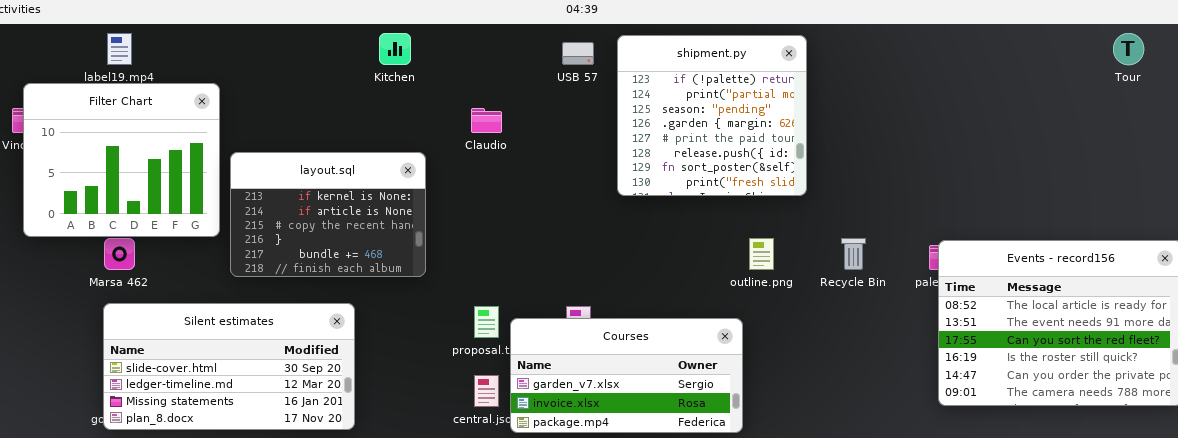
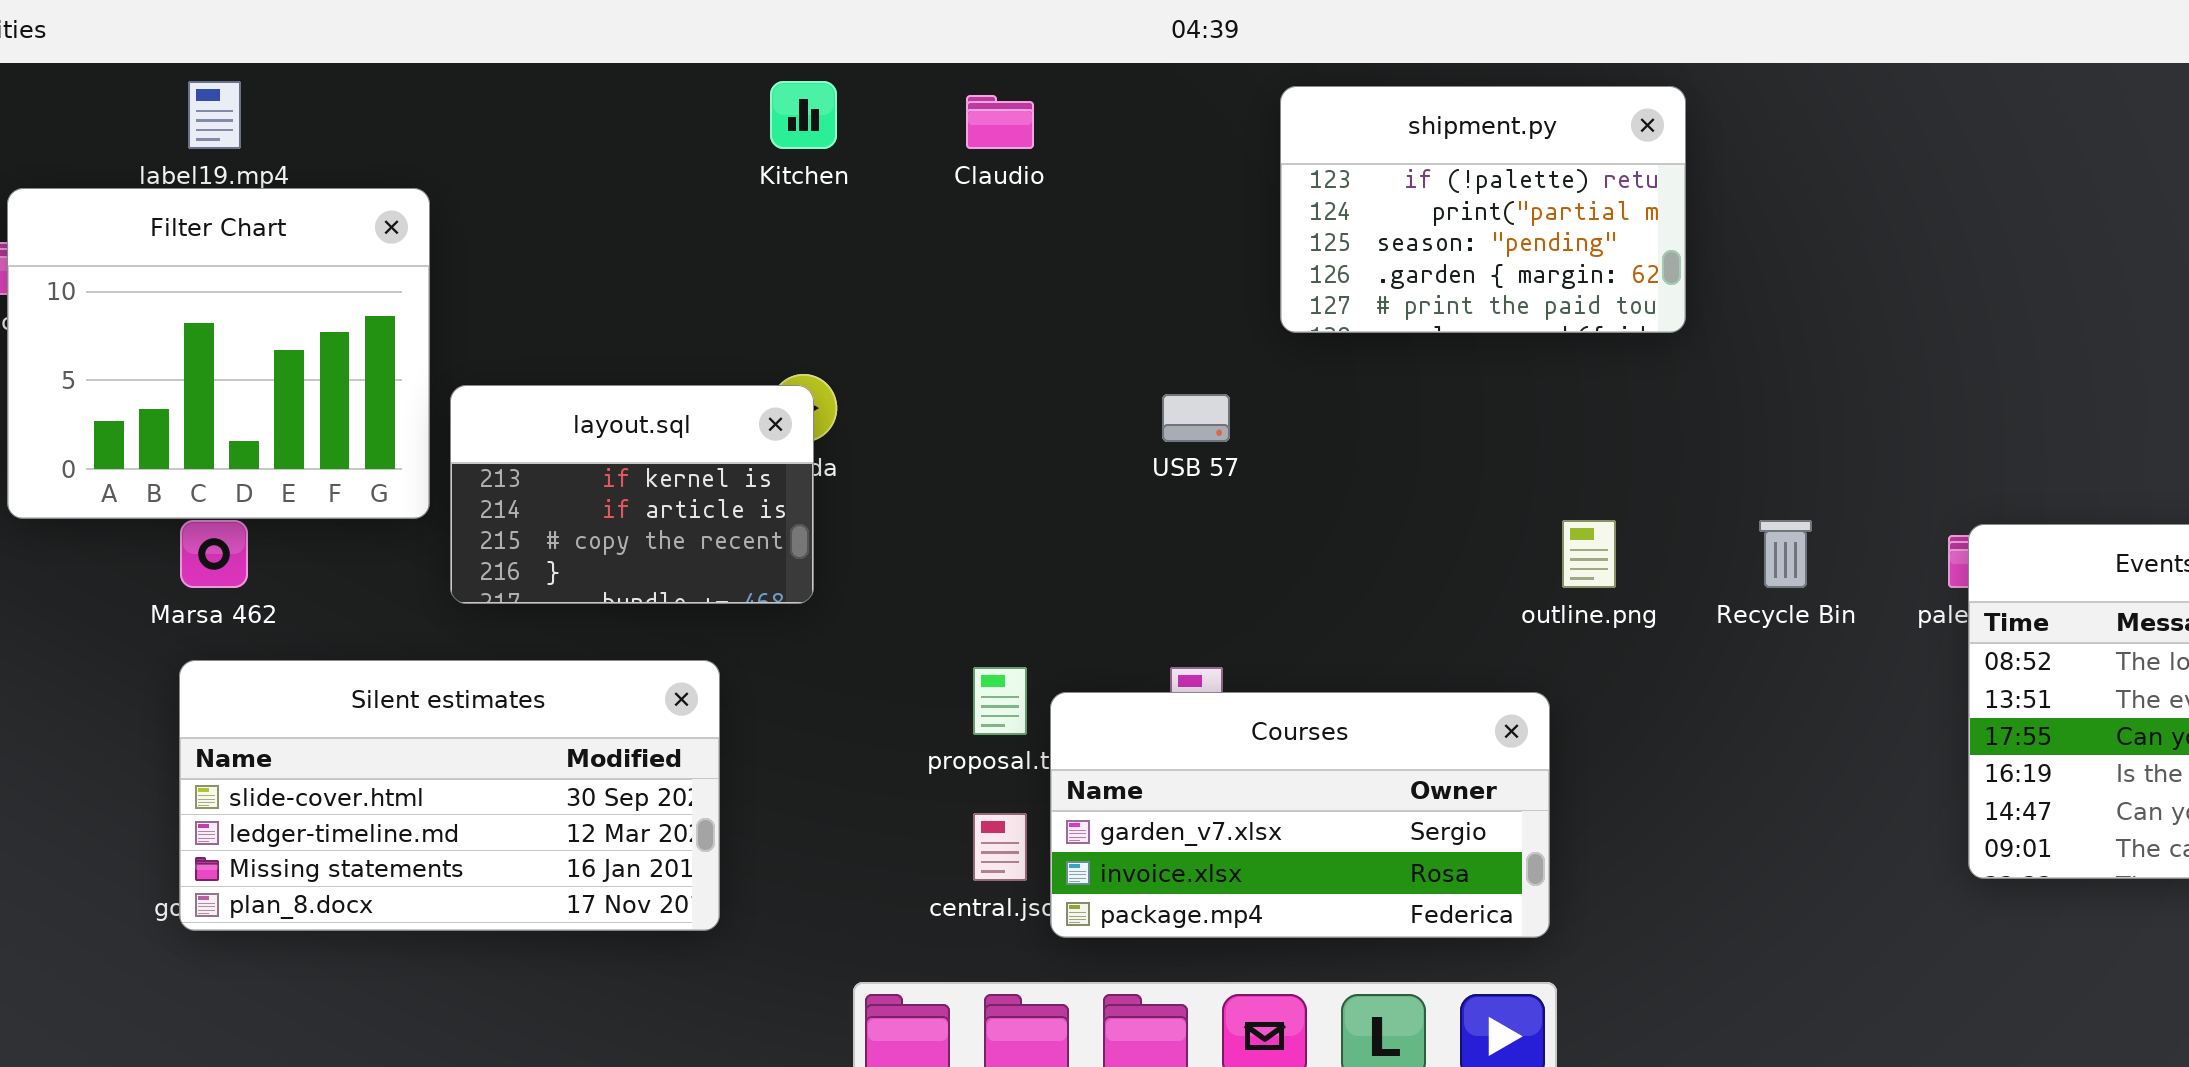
shipment.py: [617,35,807,196] -> [1280,86,1686,333], resized
USB 57: [562,42,594,65] -> [1162,394,1230,442], moved
Claudio: [471,108,502,133] -> [966,95,1034,149], moved
layout.sql: [230,152,426,277] -> [450,385,814,604], resized

